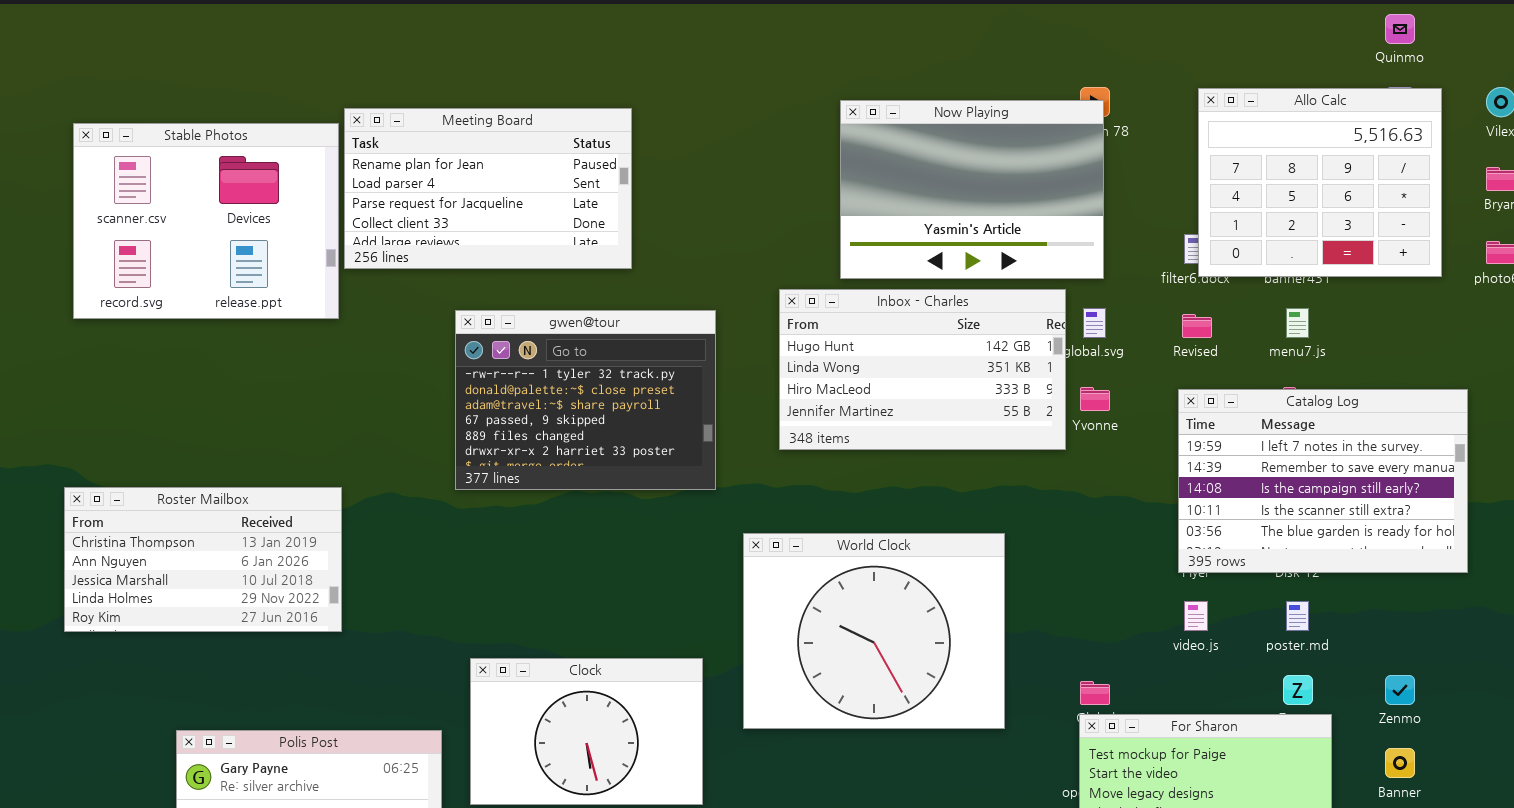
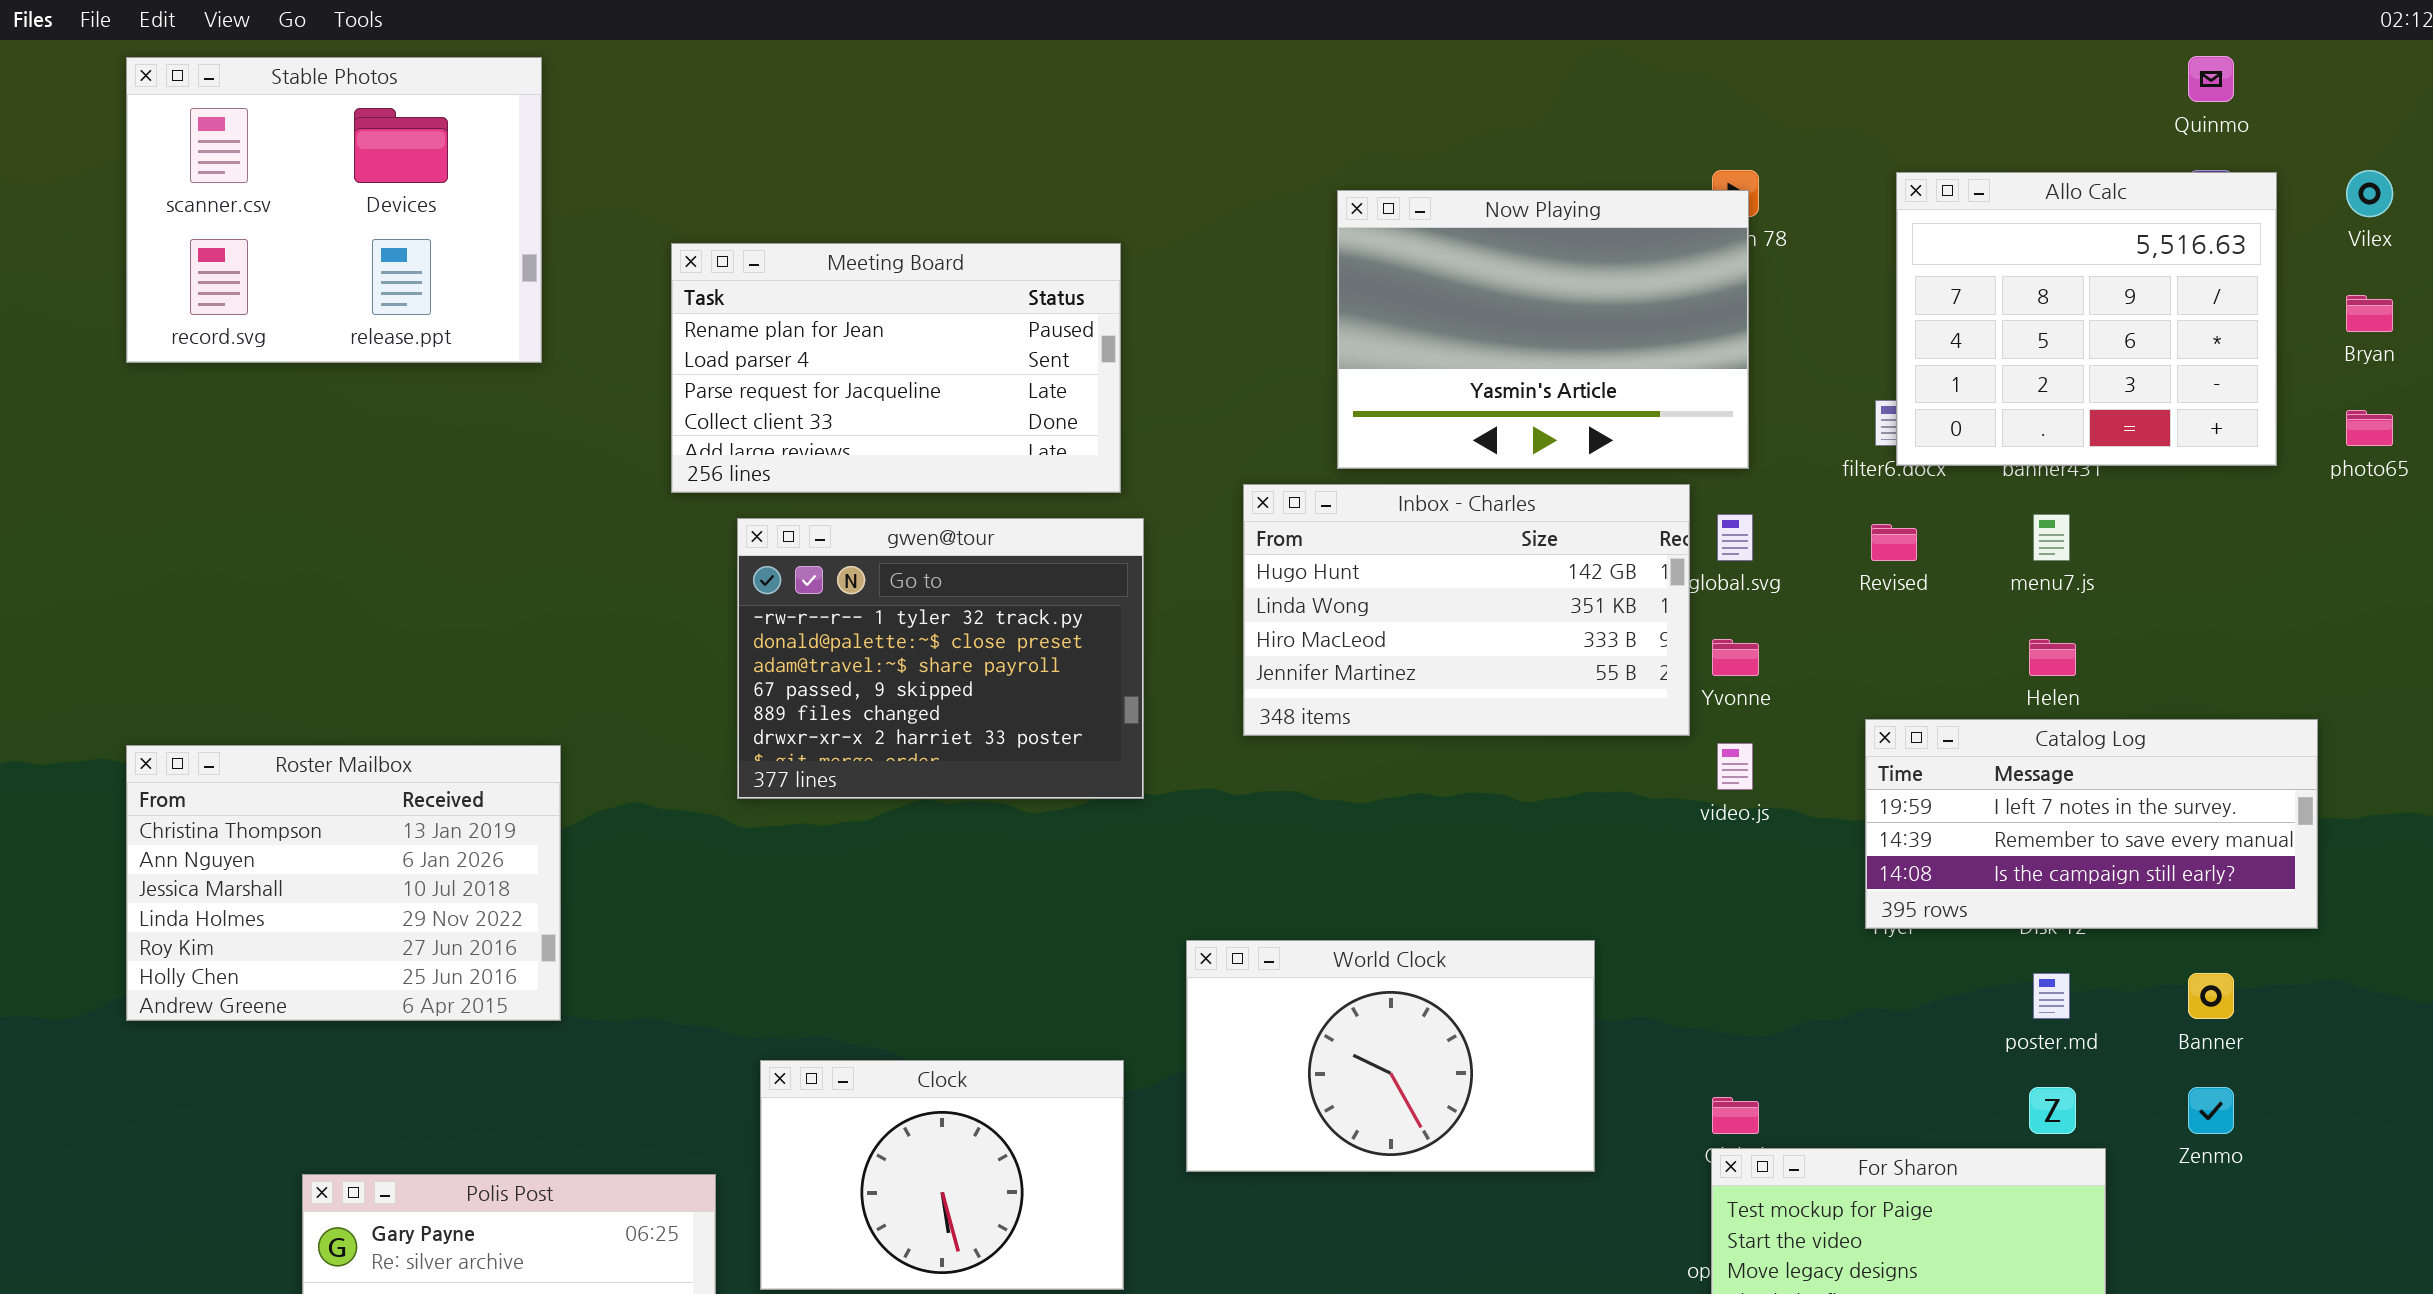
Meeting Board: [344,108,632,269] -> [671,243,1121,493], moved
Stable Photos: [73,123,339,319] -> [126,57,542,363], moved
Catalog Log: [1178,389,1468,573] -> [1865,719,2318,929], resized
Roster Mailbox: [64,487,342,632] -> [126,745,561,1021], resized
World Clock: [743,533,1005,729] -> [1186,940,1595,1172], resized
video.js: [1184,601,1208,631] -> [1717,743,1753,790], moved
Banner: [1385,748,1415,778] -> [2188,973,2234,1019], moved

